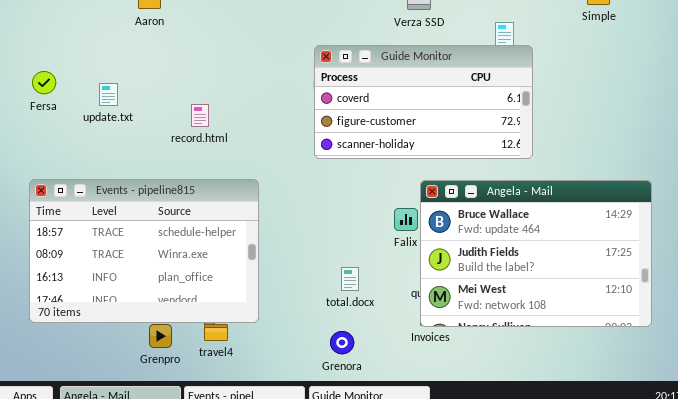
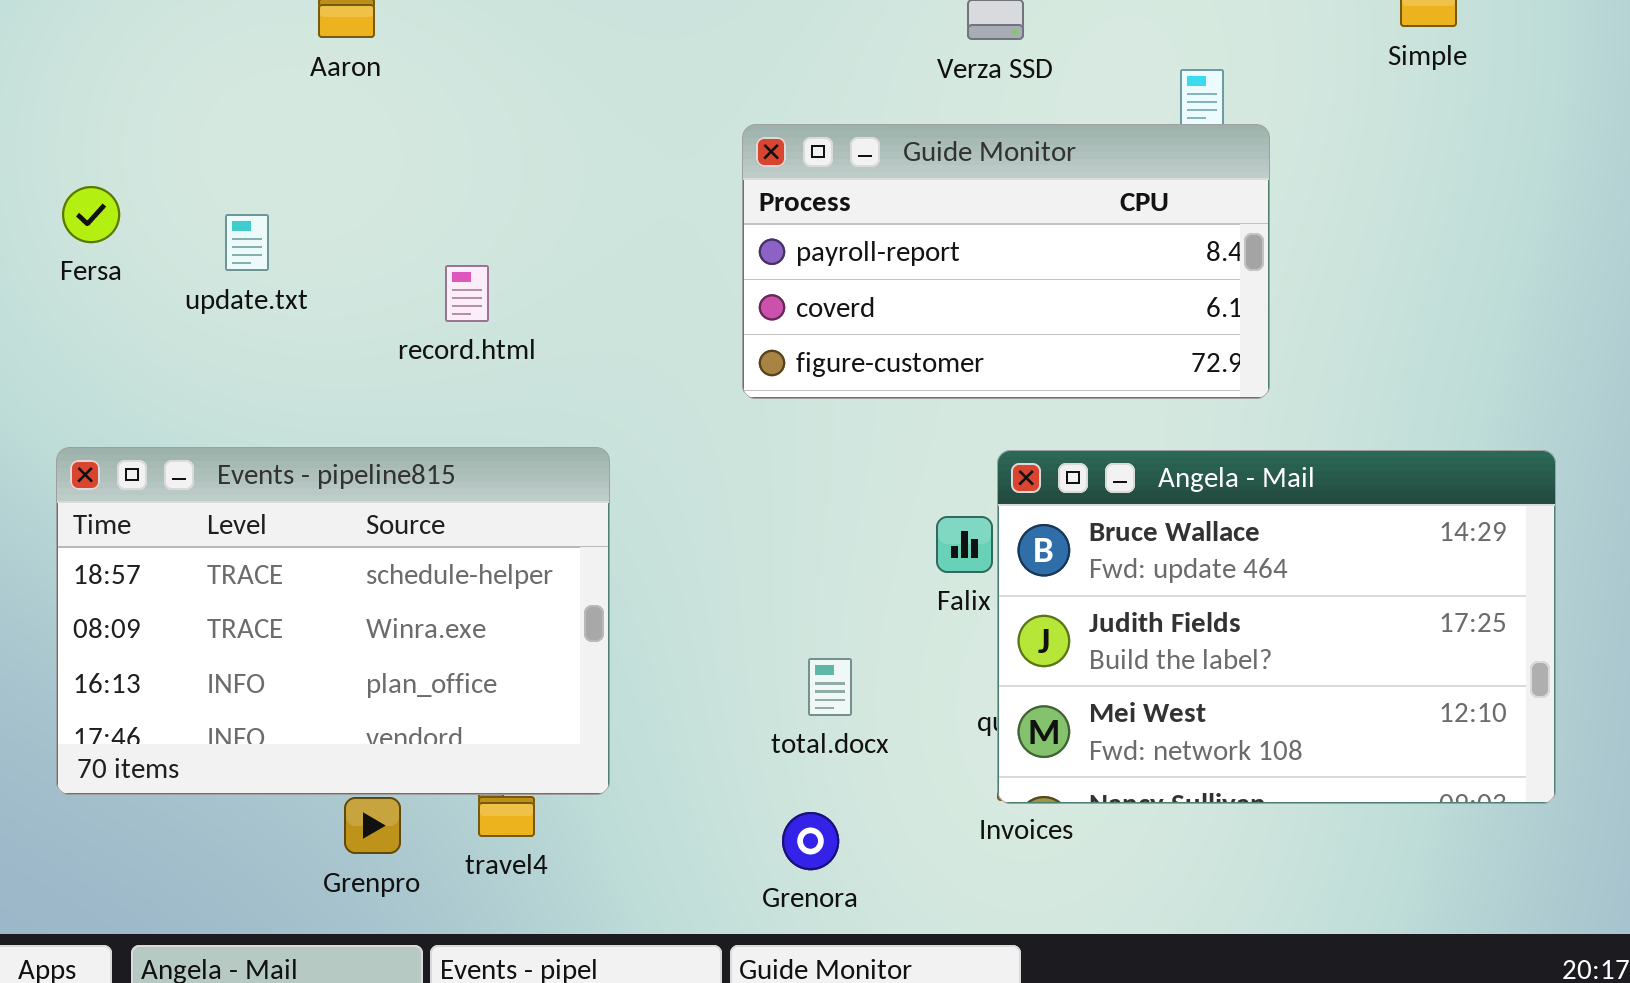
Guide Monitor: [314,45,533,159] -> [742,124,1270,399], scrolled up 1 row

